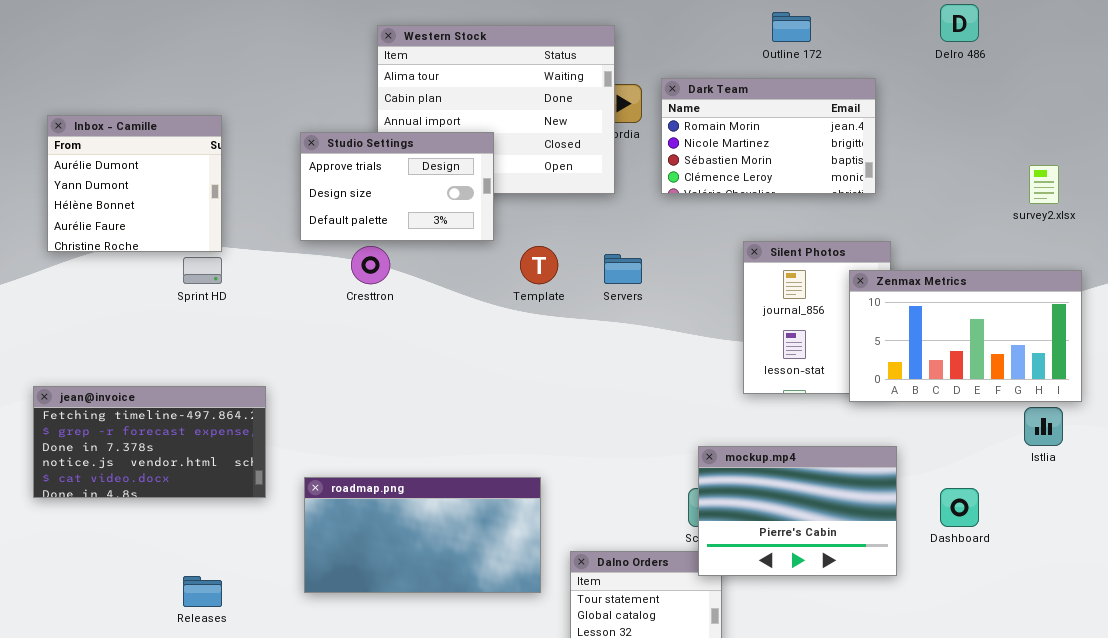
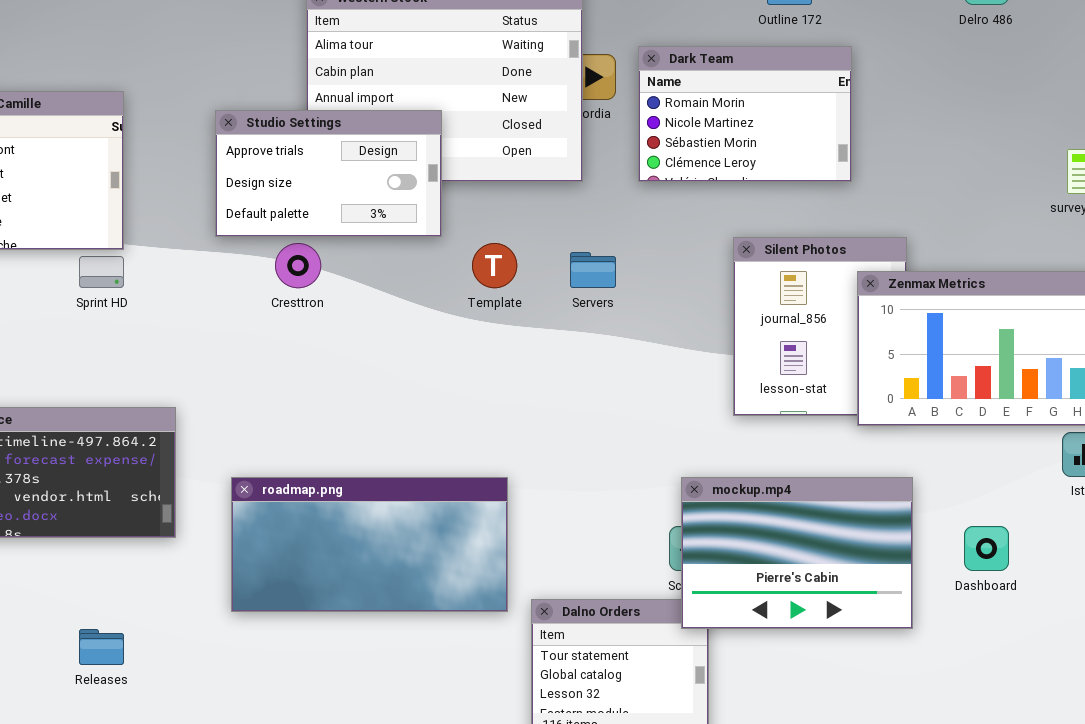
Dark Team: [661,78,876,194] -> [638,46,852,182], resized
roadmap.png: [304,477,541,593] -> [231,477,508,612], moved

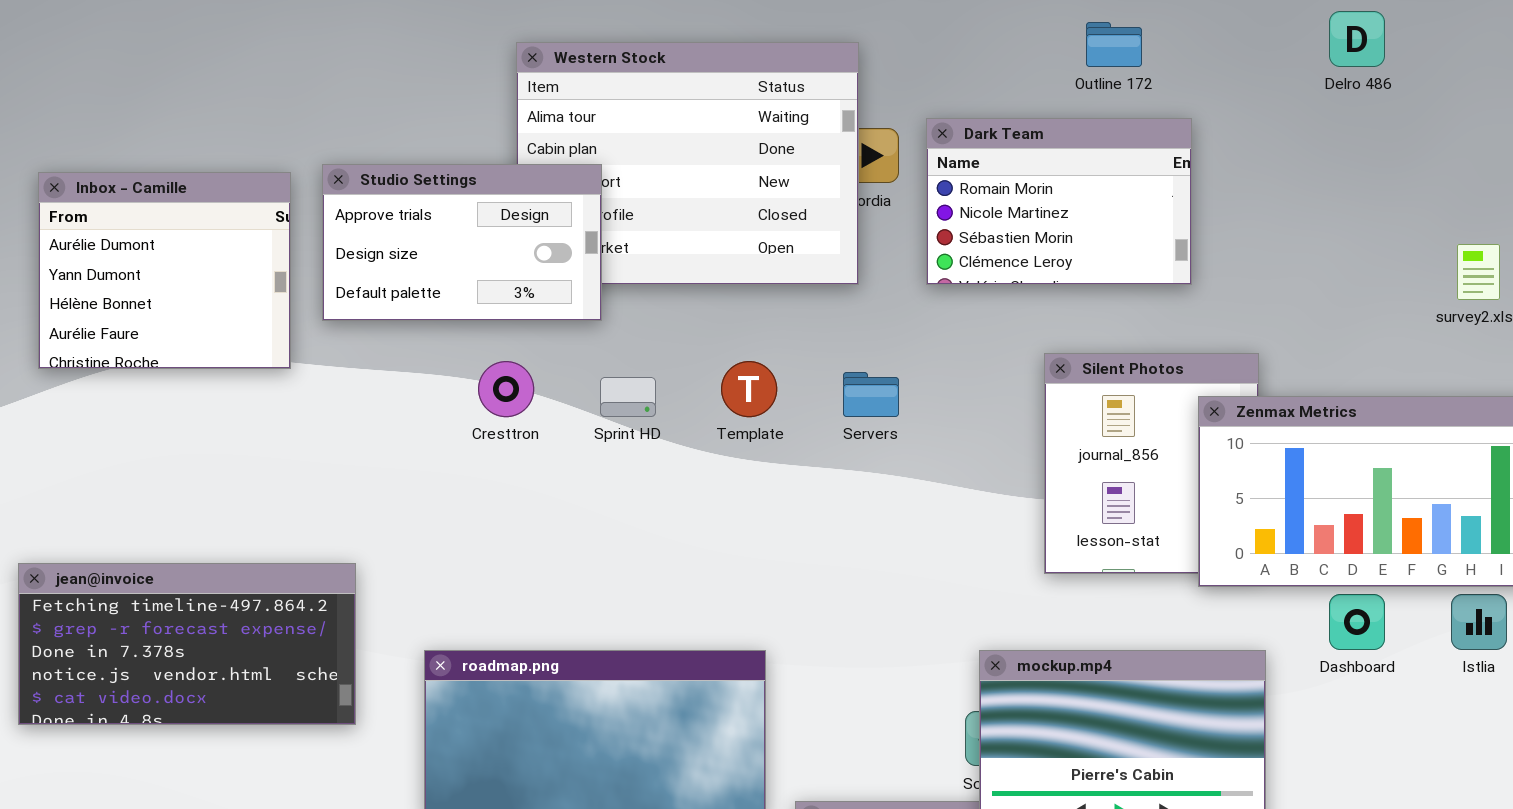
Studio Settings: [215,110,442,237] -> [322,164,602,321], moved
Sprint HD: [79,256,124,288] -> [600,377,656,417], moved
Dashboard: [964,526,1009,571] -> [1329,594,1385,650], moved

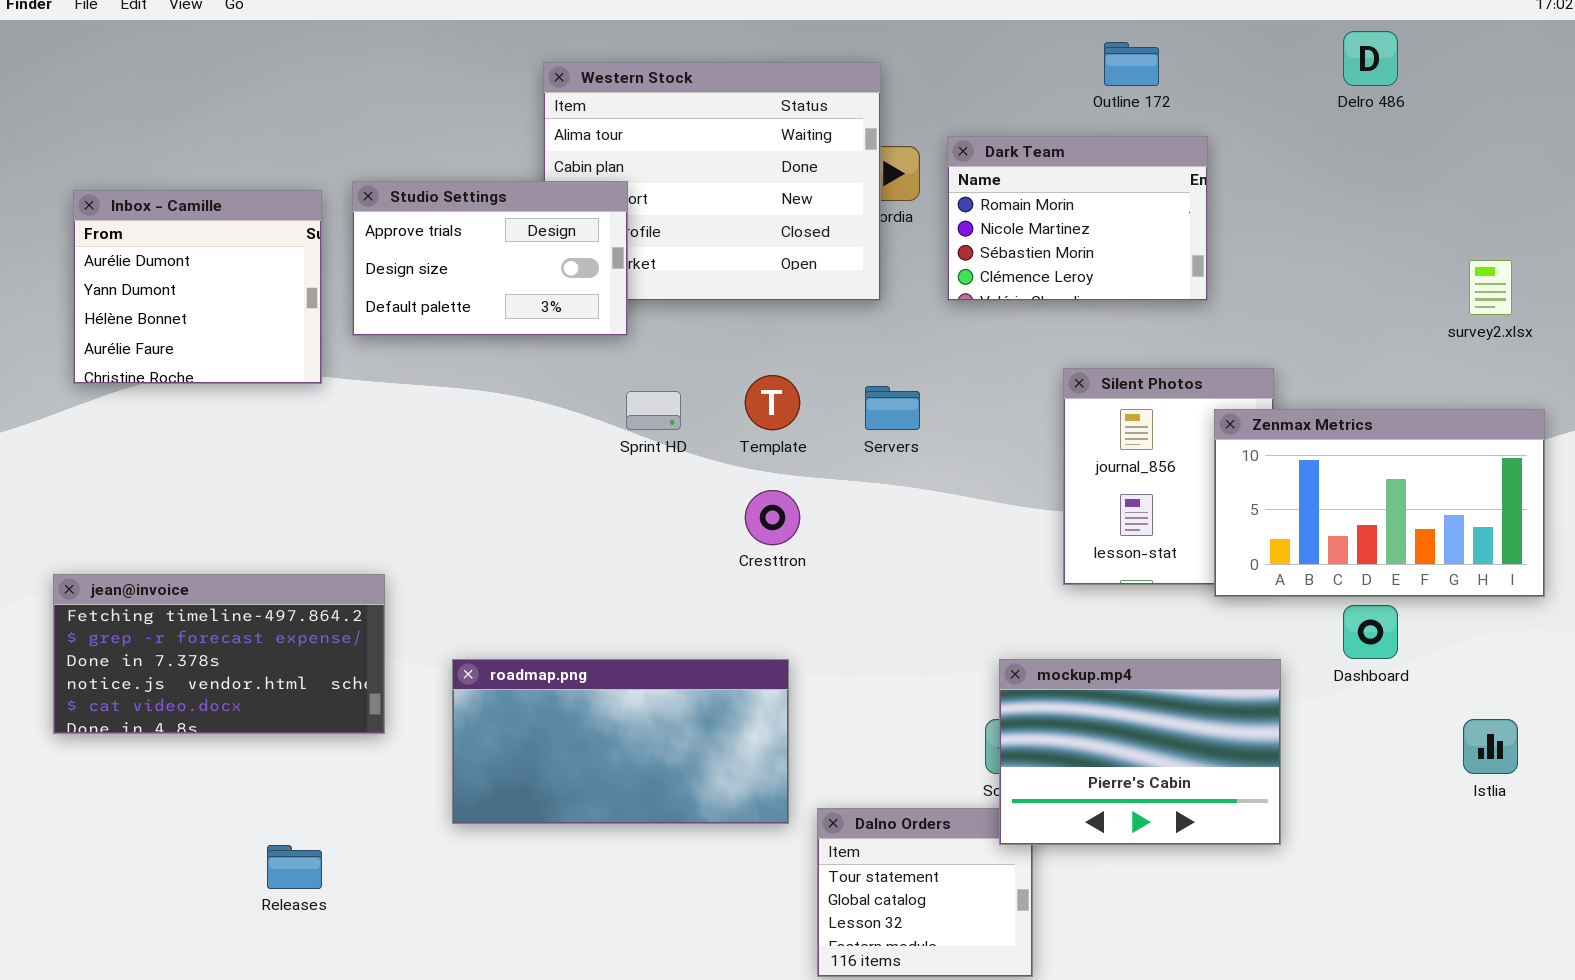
Cresttron: [478,361,534,417] -> [745,490,800,545], moved
Istlia: [1451,594,1507,650] -> [1463,719,1518,774], moved

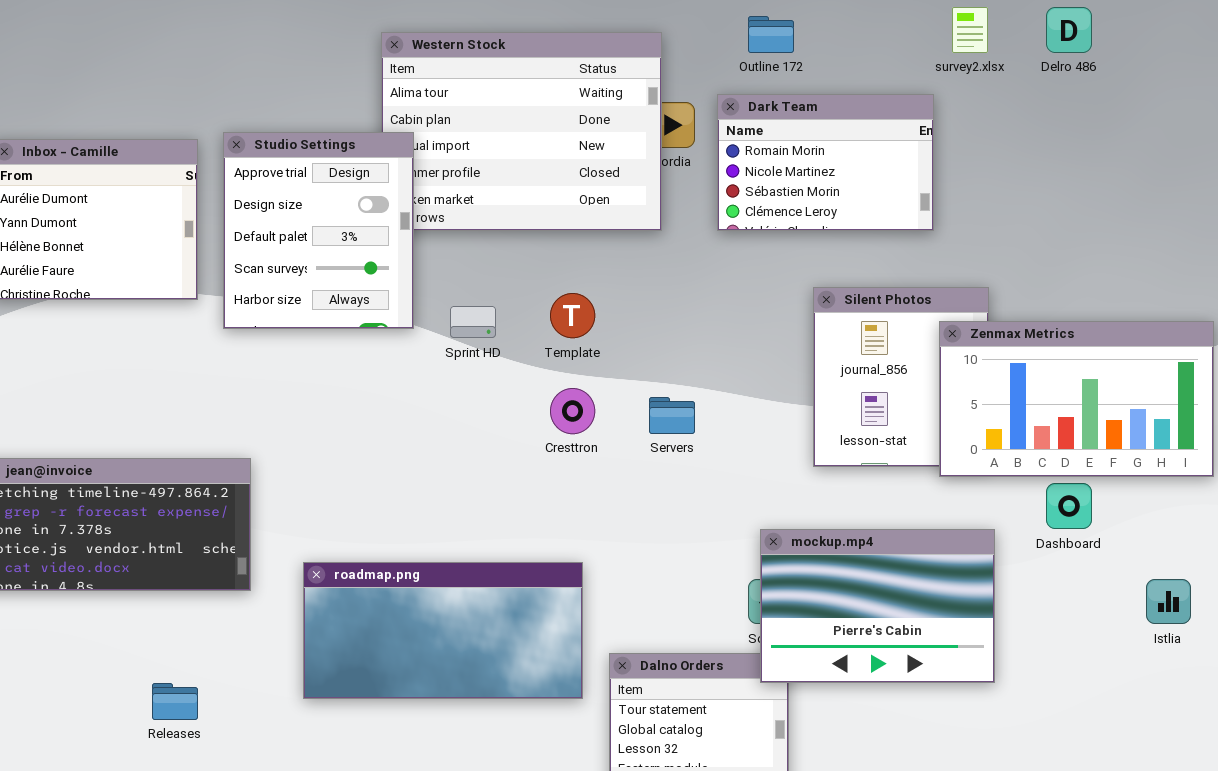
Outline 172: [1104,42,1159,86] -> [748,16,794,53], moved
Studio Settings: [352,181,628,336] -> [223,132,414,329], resized
survey2.xlsx: [1469,260,1512,315] -> [952,7,988,53], moved
Servers: [865,386,920,430] -> [649,397,695,434], moved
roadmap.png: [452,659,789,824] -> [303,562,583,699], moved

